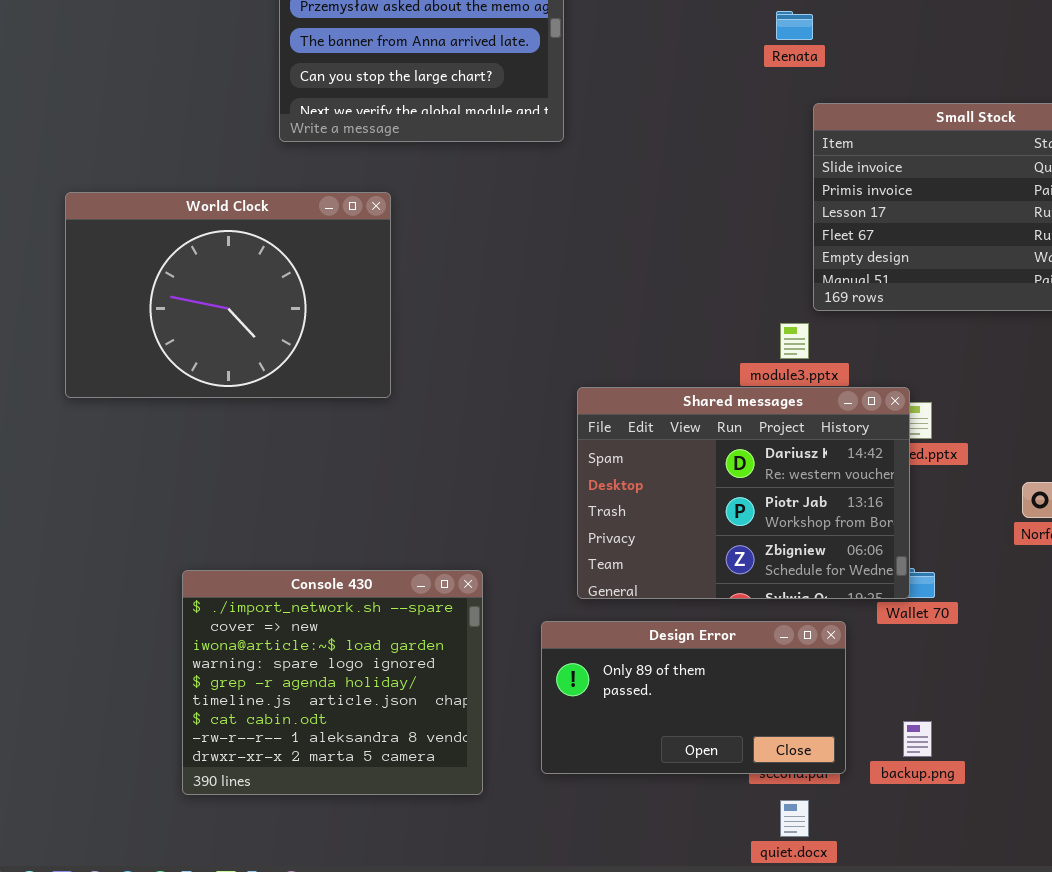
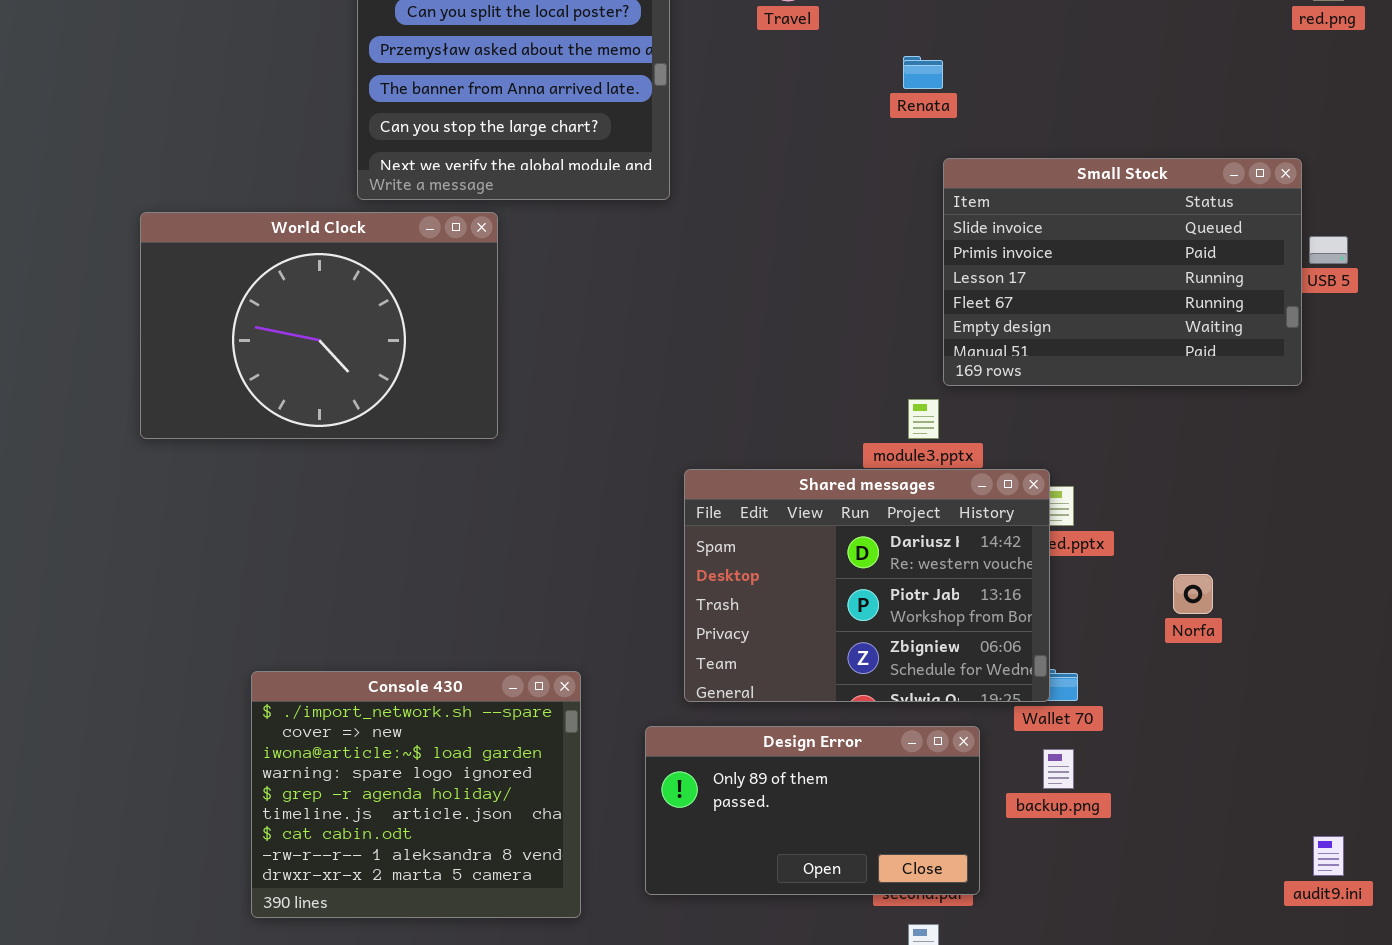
World Clock: [65,192,391,398] -> [140,212,498,439], moved
backup.png: [903,721,932,757] -> [1043,749,1074,789], moved

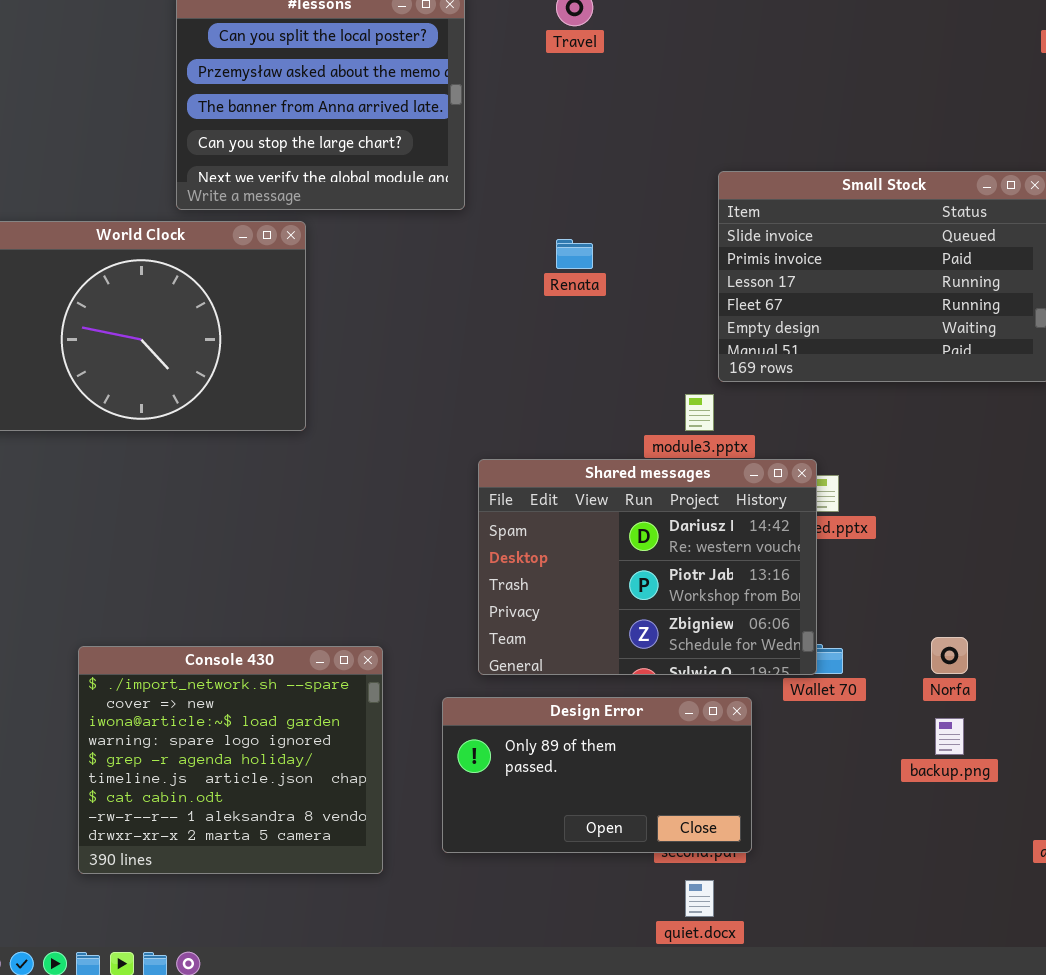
Renata: [903,56,943,89] -> [556,239,593,269], moved
Norfa: [1173,574,1213,614] -> [931,637,968,674], moved
backup.png: [1043,749,1074,789] -> [935,718,964,755], moved

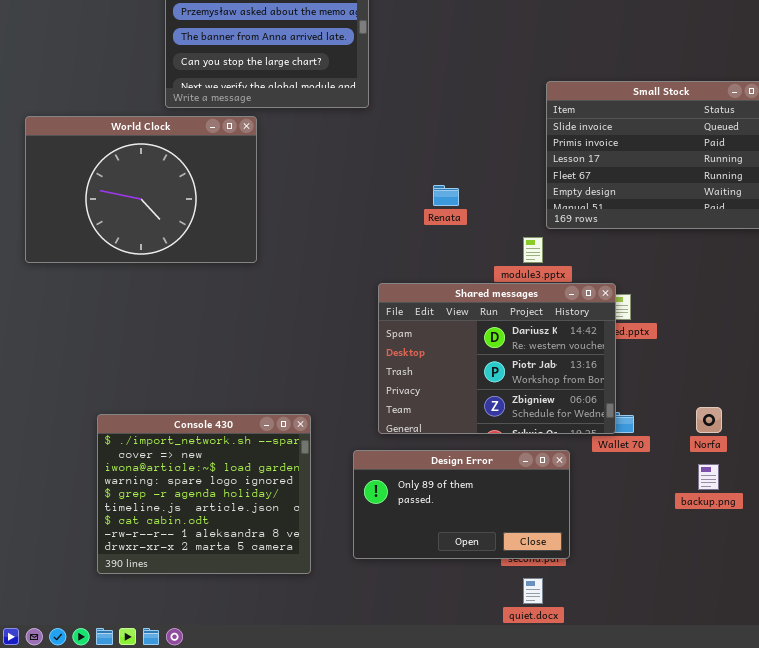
Renata: [556,239,593,269] -> [433,185,459,206], moved

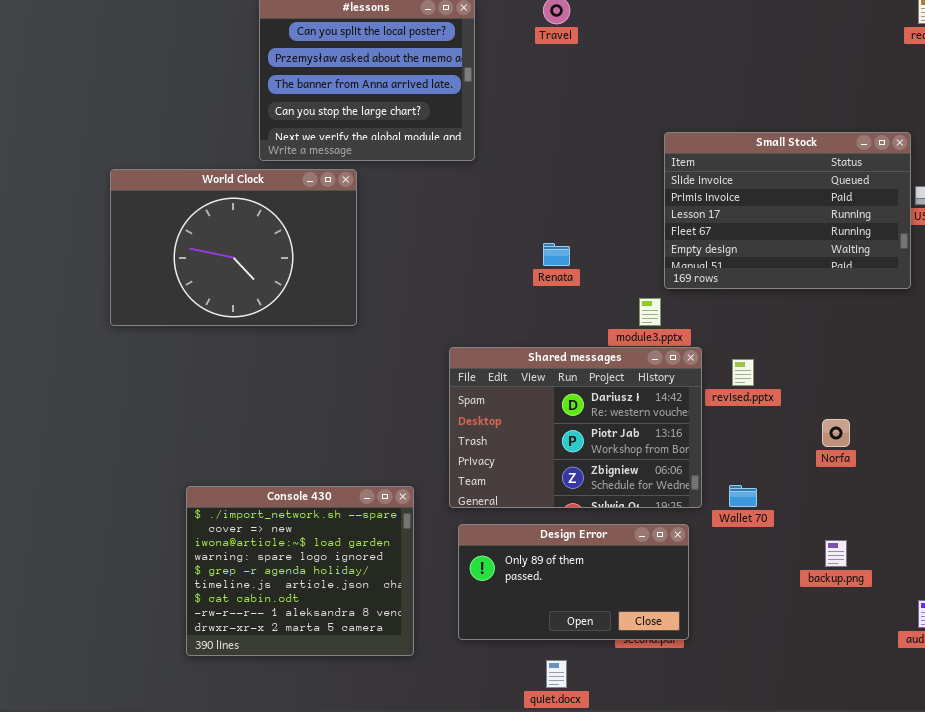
Shared messages: [378,283,616,434] -> [449,347,702,508], moved
Norfa: [696,407,722,433] -> [822,419,850,447], moved
quiet.docx: [523,578,543,604] -> [546,660,567,688], moved

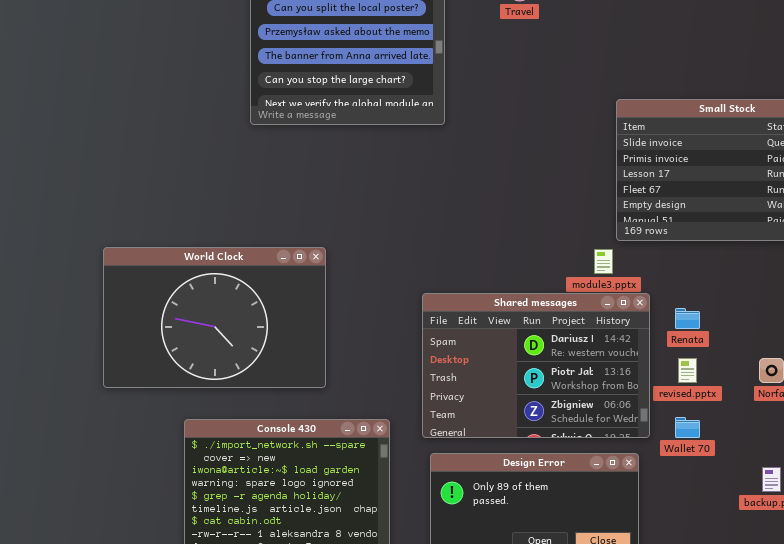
World Clock: [110,169,357,326] -> [103,247,326,388], moved
Renata: [543,243,570,266] -> [675,308,700,329], moved
revised.pptx: [732,359,754,386] -> [678,358,697,383], moved

